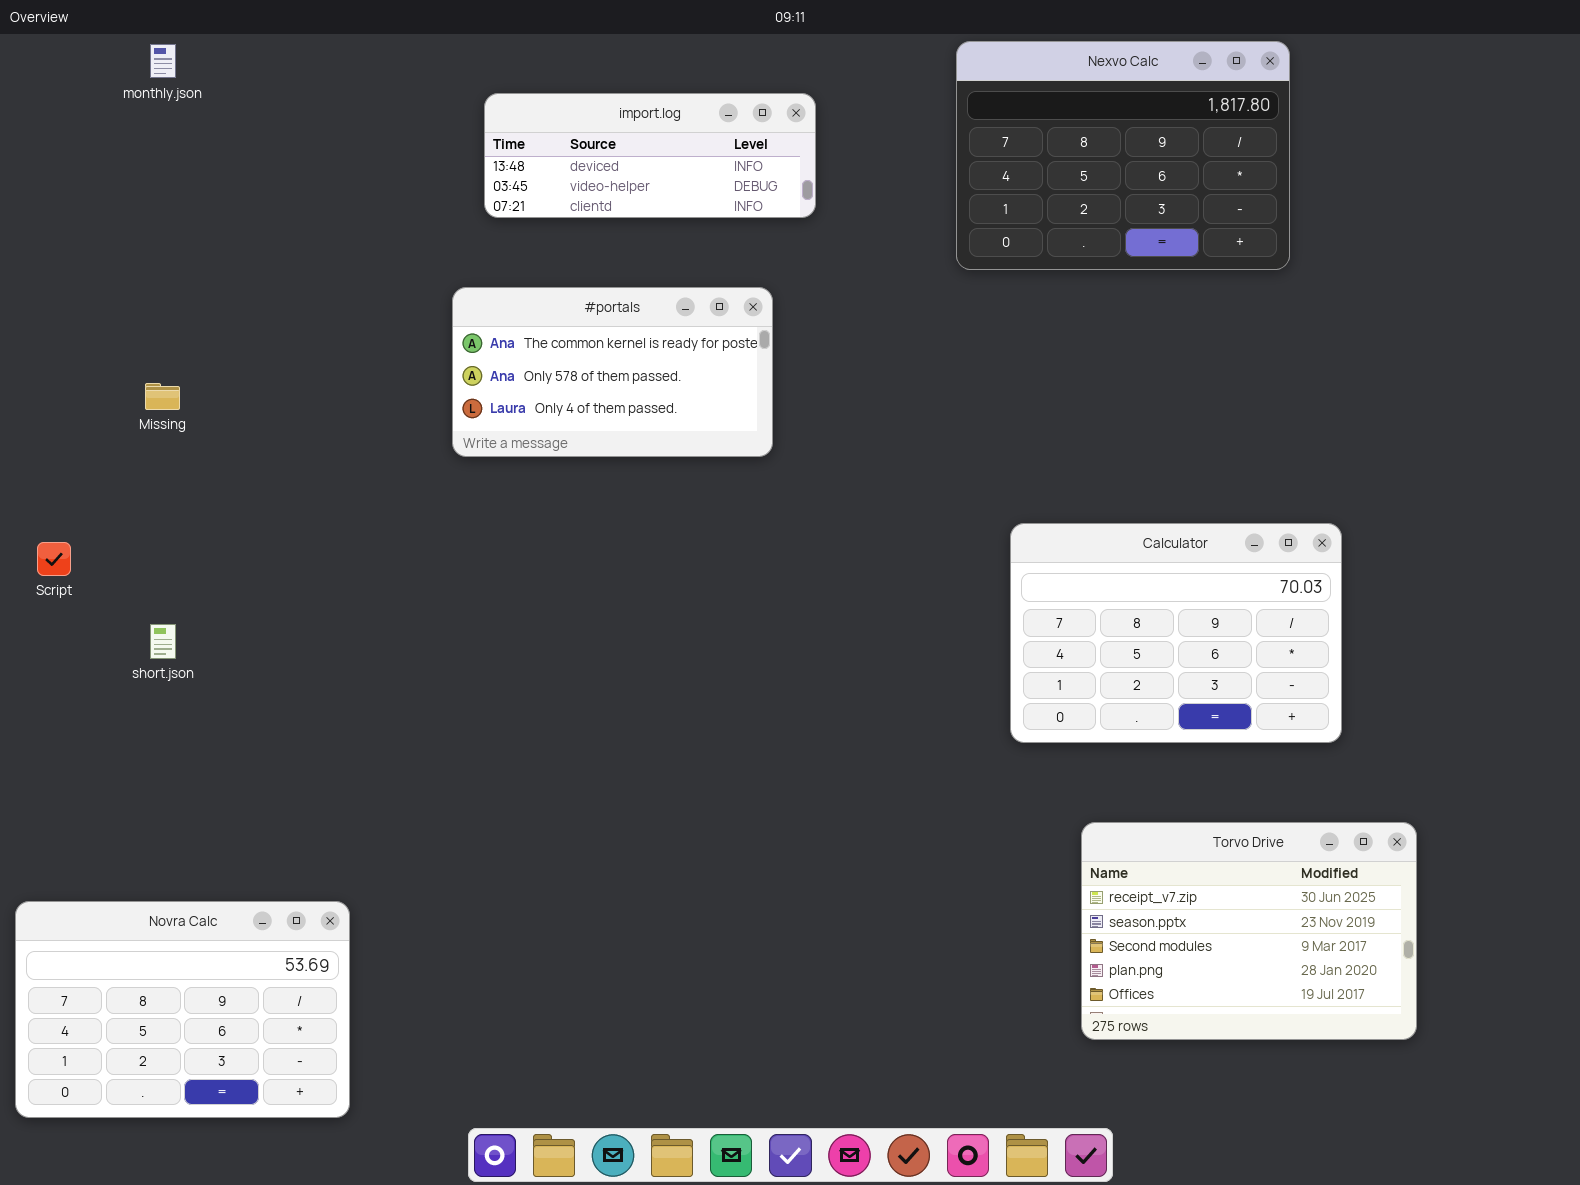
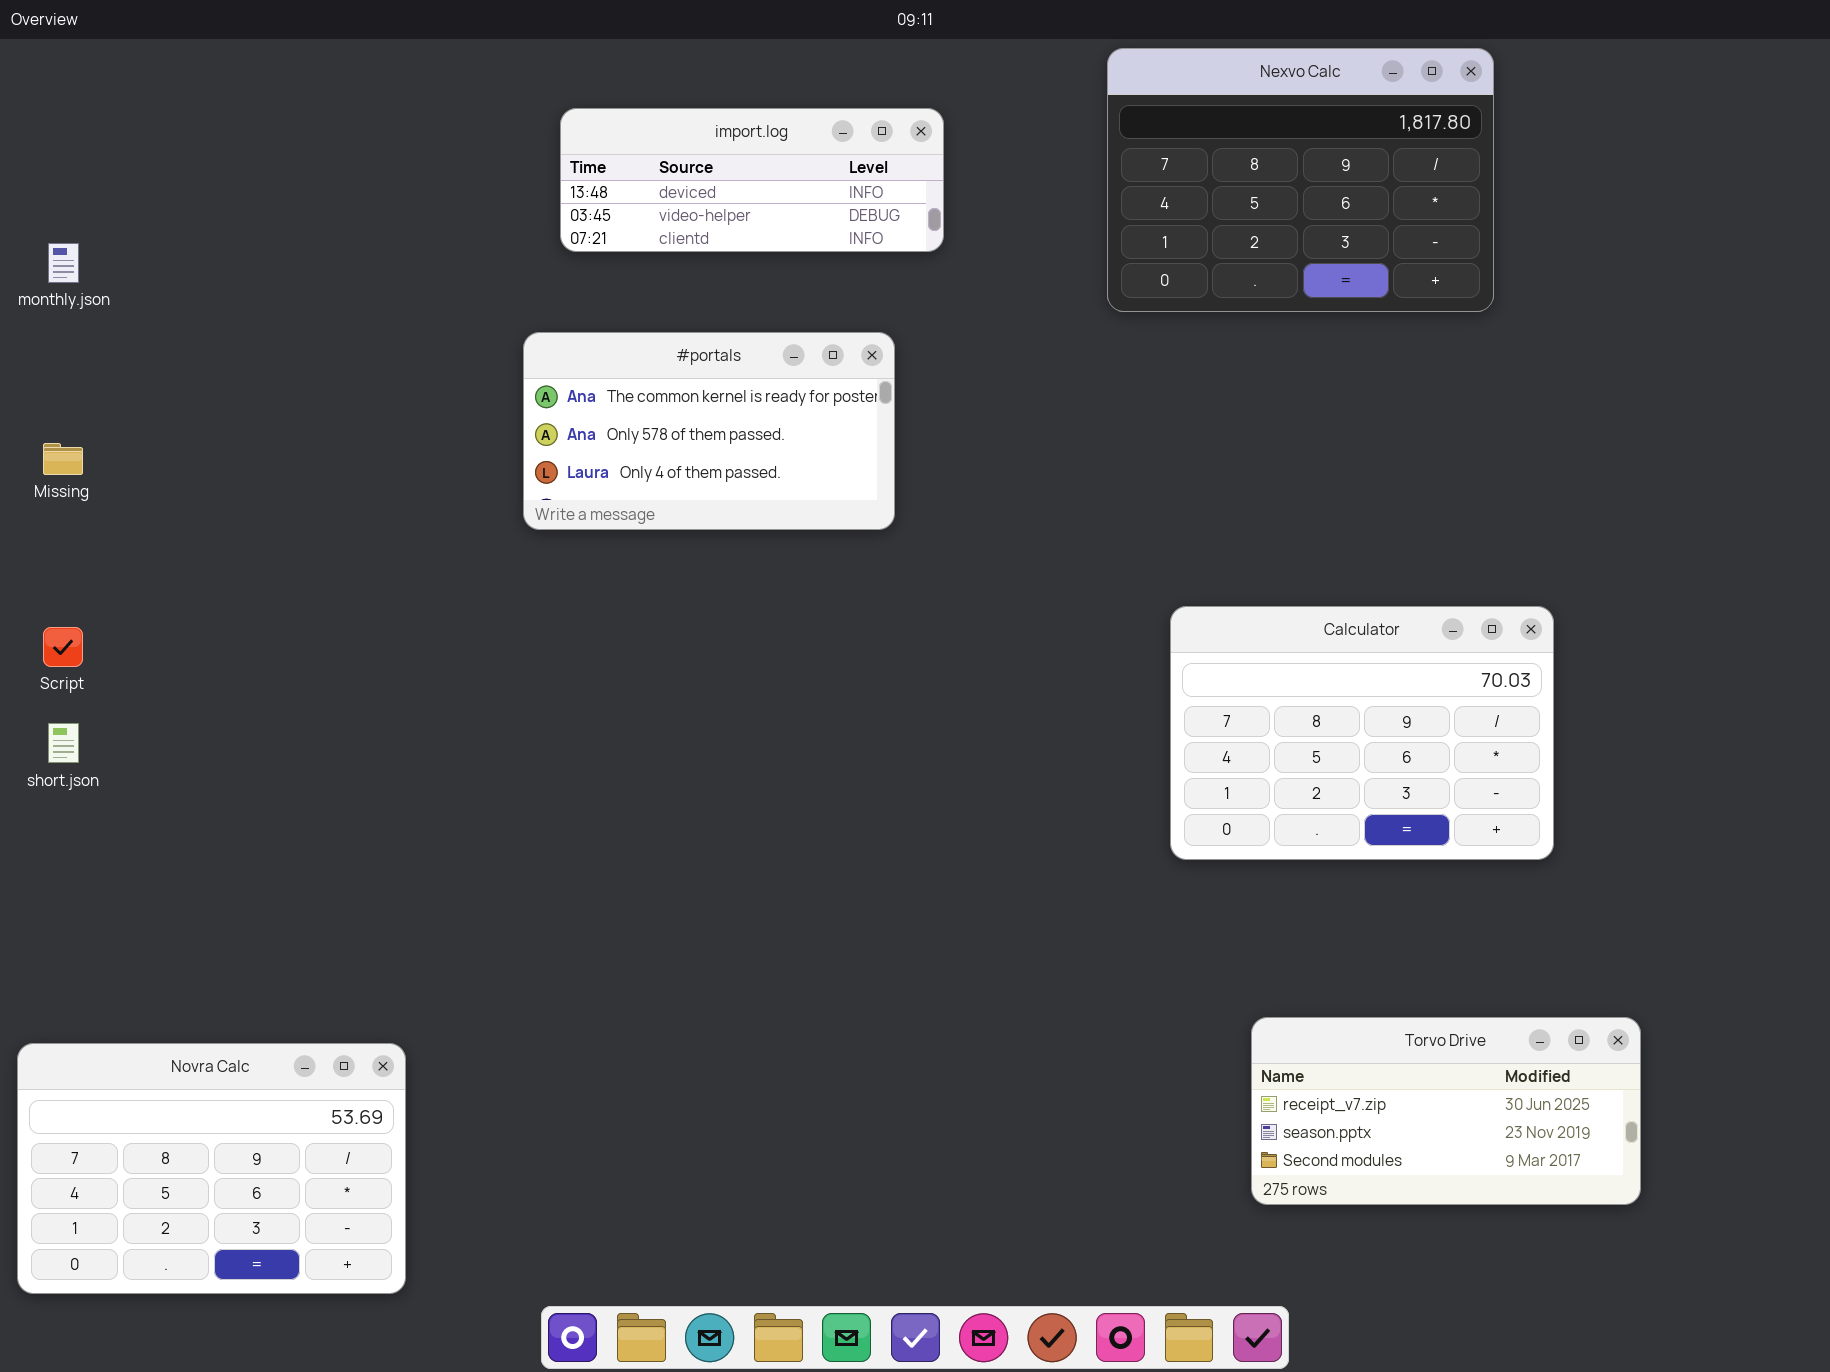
monthly.json: [150,44,176,78] -> [48,243,79,283], moved
Missing: [145,383,180,410] -> [43,443,83,475], moved
short.json: [150,624,176,659] -> [48,723,79,763], moved
Torvo Drive: [1081,822,1417,1040] -> [1251,1017,1641,1205], resized

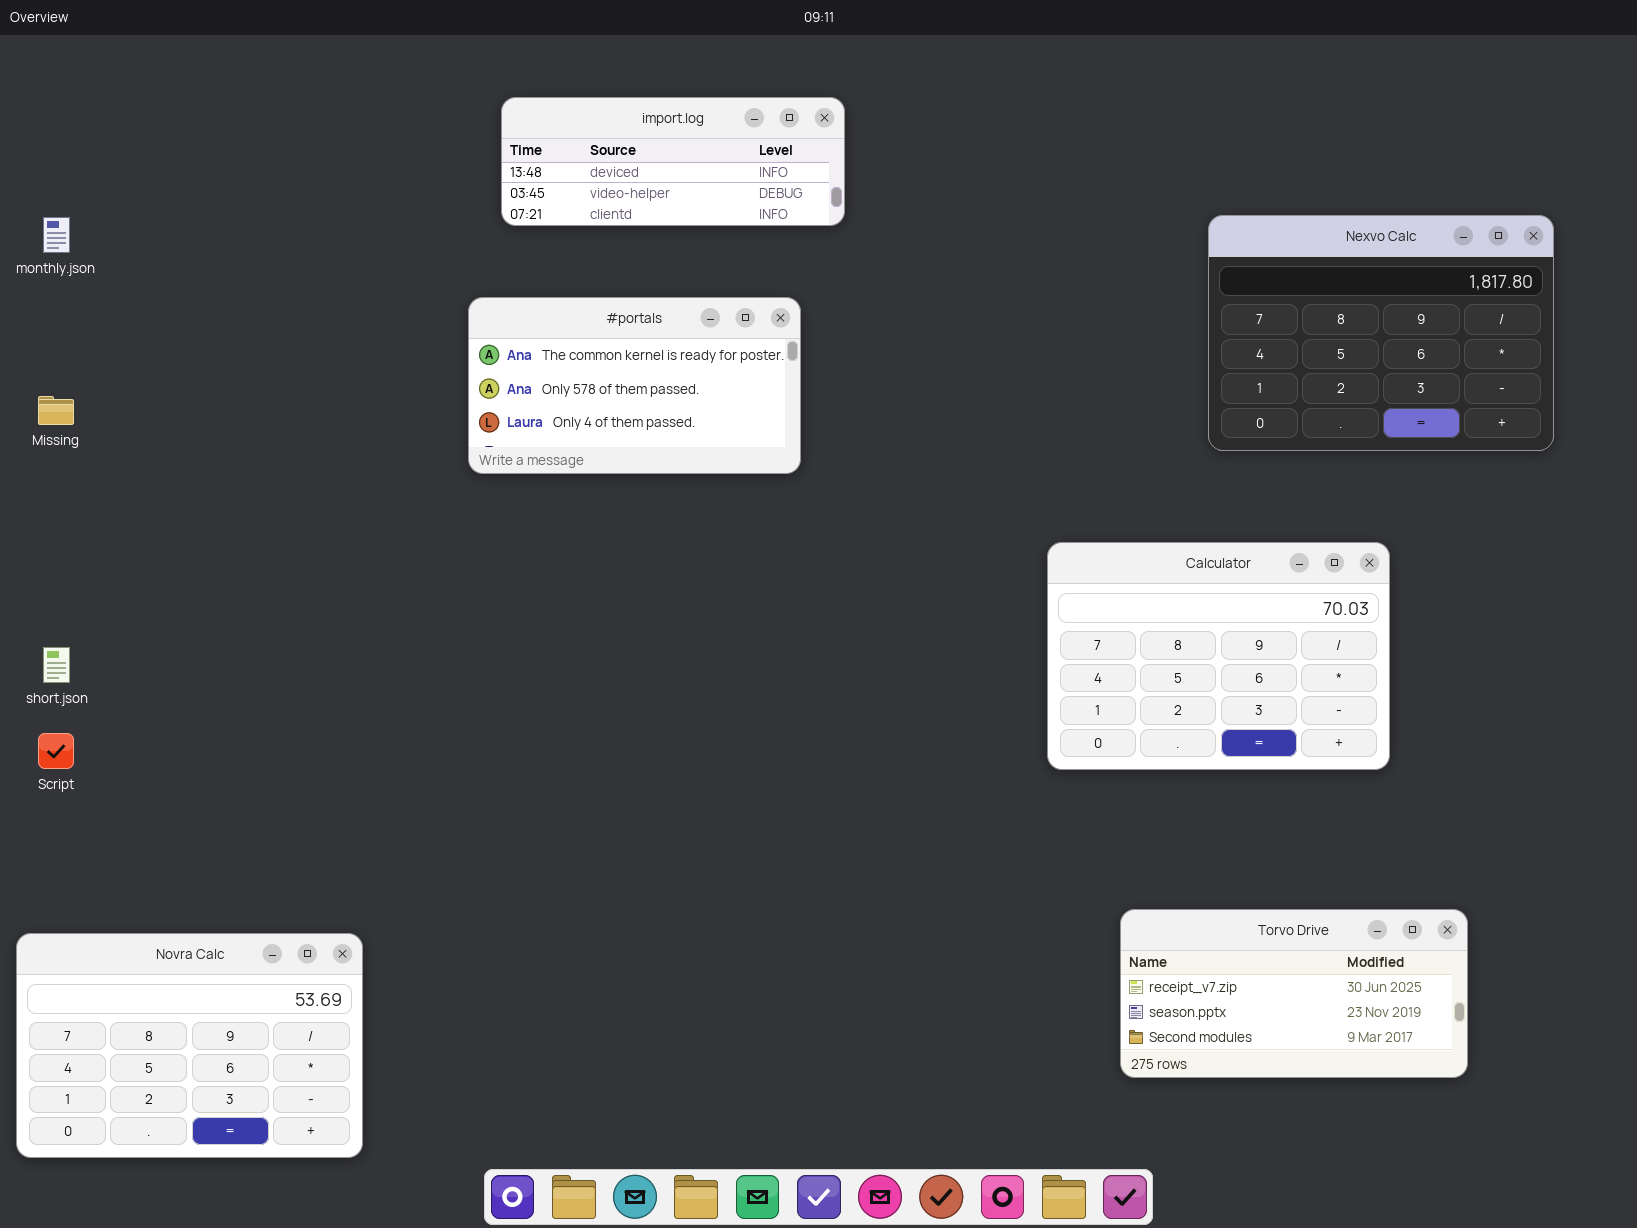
Nexvo Calc: [1107,48,1494,312] -> [1208,215,1554,451], moved
Script: [43,627,83,667] -> [38,733,74,769], moved

